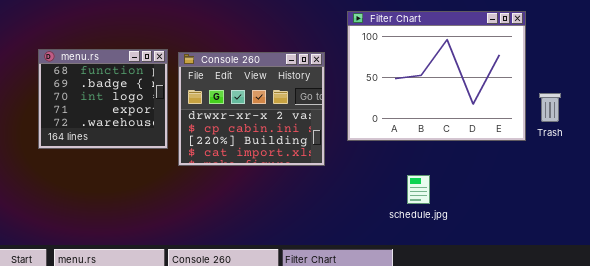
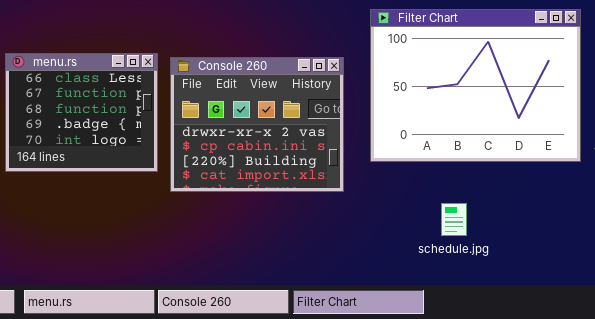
menu.rs: [38,49,168,149] -> [5,53,158,172], scrolled up 2 rows

